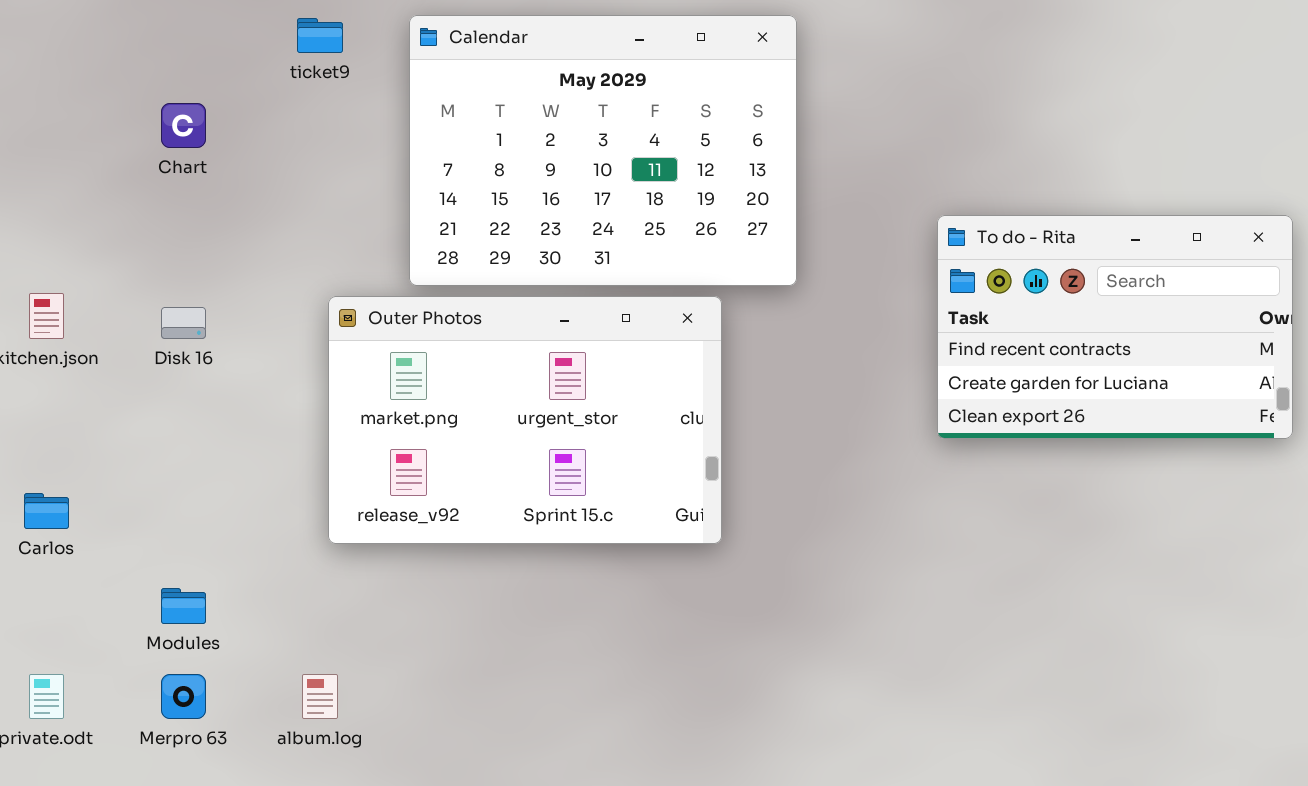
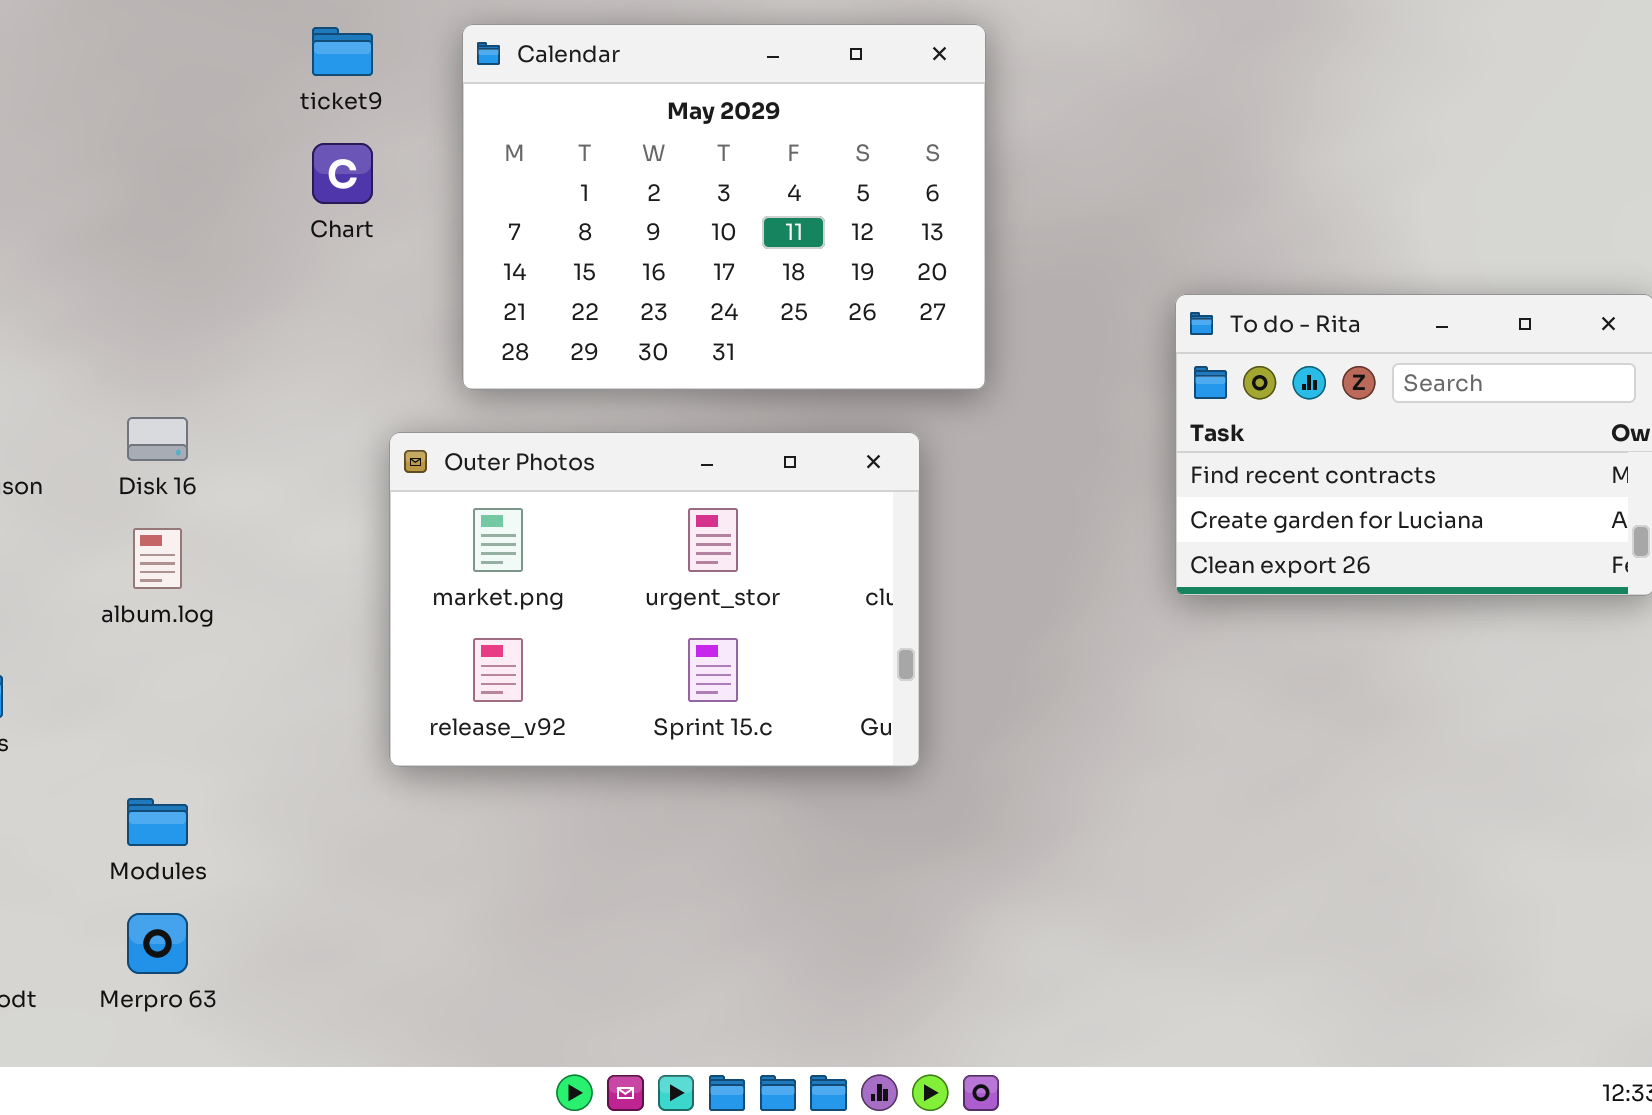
Chart: [161,103,206,148] -> [312,143,373,204], moved
Outer Photos: [328,296,722,544] -> [389,432,920,767], moved
album.log: [302,674,338,719] -> [133,528,182,589], moved

